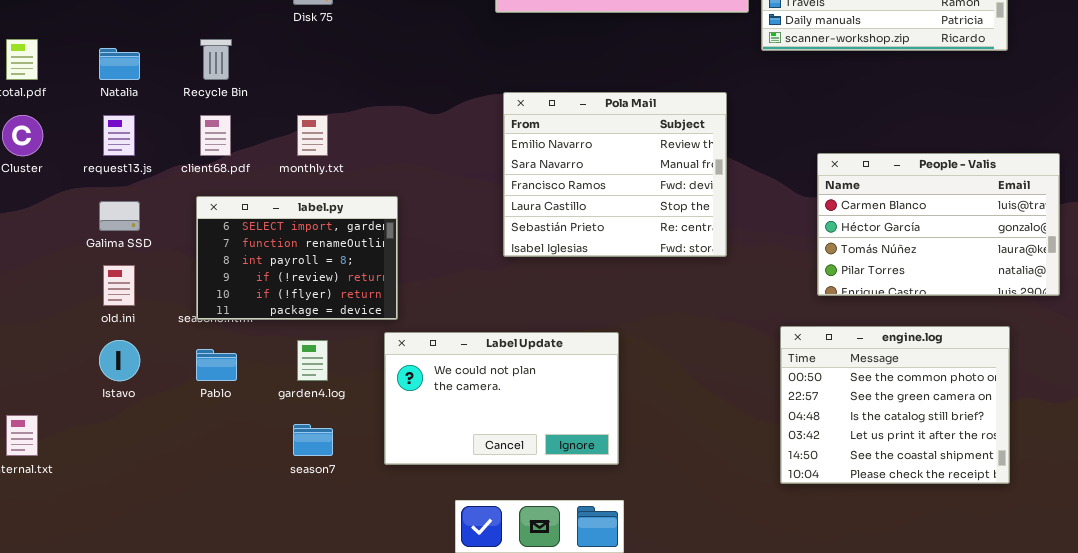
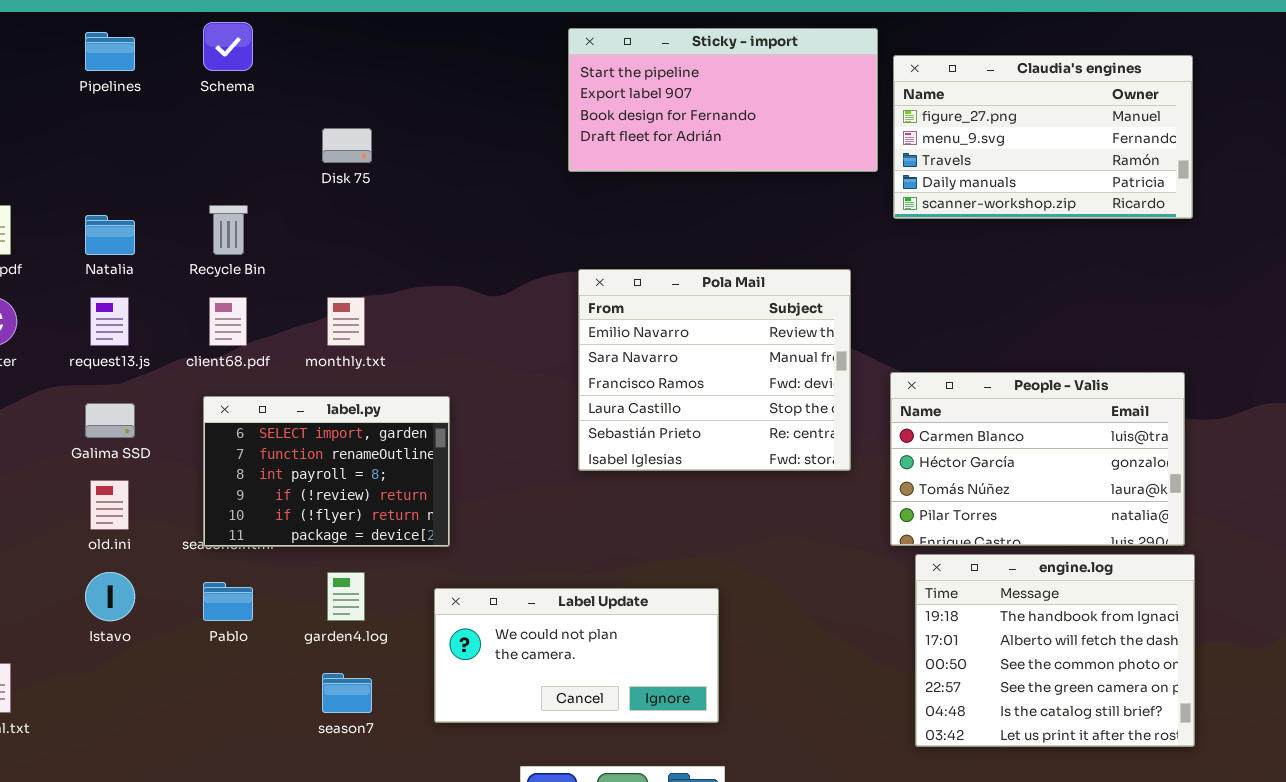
People - Valis: [817,153,1060,296] -> [890,372,1185,546], moved
engine.log: [780,326,1010,484] -> [915,554,1195,747], scrolled up 2 rows
Label Update: [384,332,619,465] -> [434,588,719,723], resized

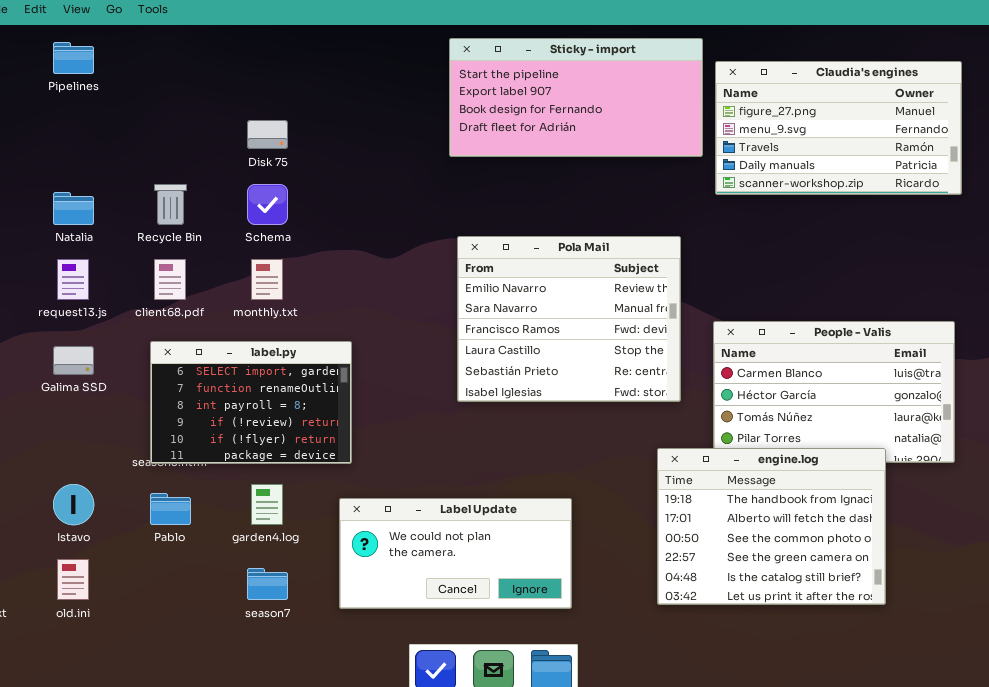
Schema: [203,22,253,71] -> [247,184,288,225], moved
old.ini: [90,480,129,530] -> [57,559,89,600], moved
engine.log: [915,554,1195,747] -> [657,448,886,605], moved

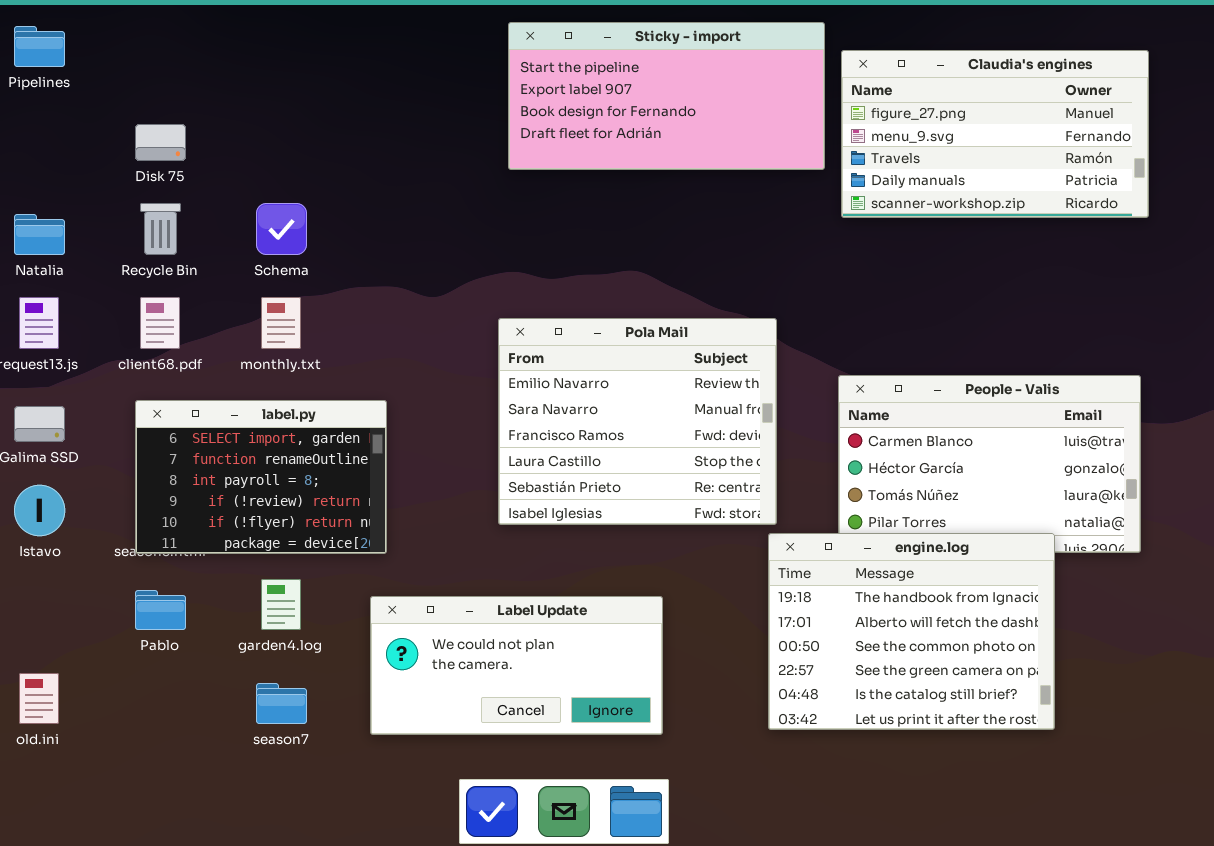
Disk 75: [247,120,288,149] -> [135,124,186,161], moved
Pola Mail: [457,236,681,402] -> [498,318,777,525], moved
Istavo: [53,484,94,525] -> [14,485,65,536], moved

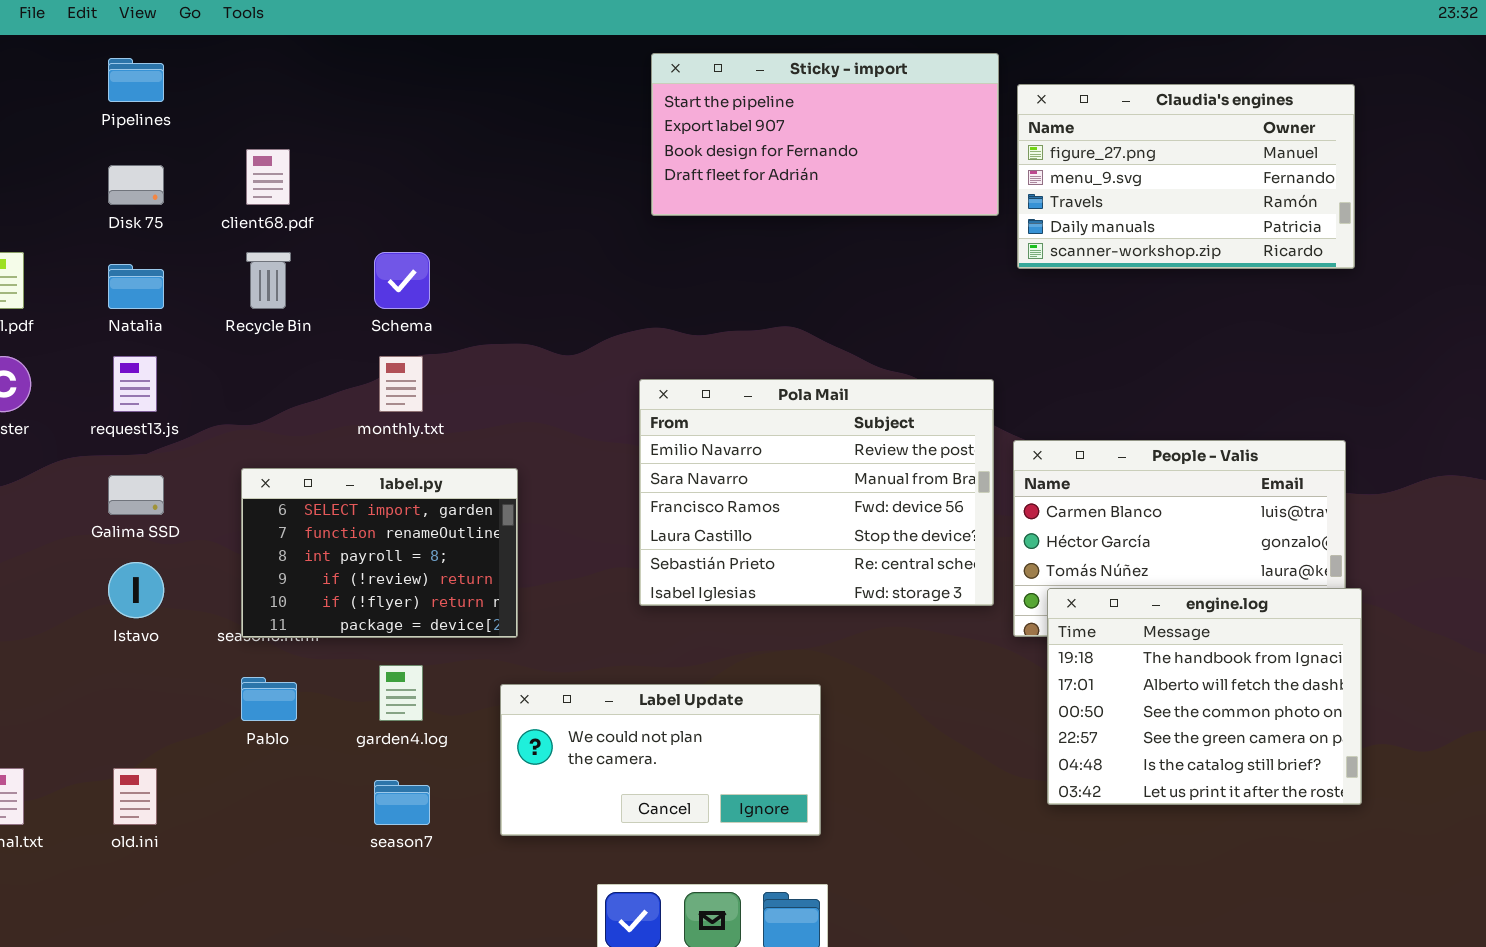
Disk 75: [135,124,186,161] -> [108,165,164,205], moved
client68.pdf: [140,297,180,349] -> [246,149,290,205], moved
Pola Mail: [498,318,777,525] -> [639,379,994,606], resized
engine.log: [768,533,1055,730] -> [1047,588,1362,805], moved

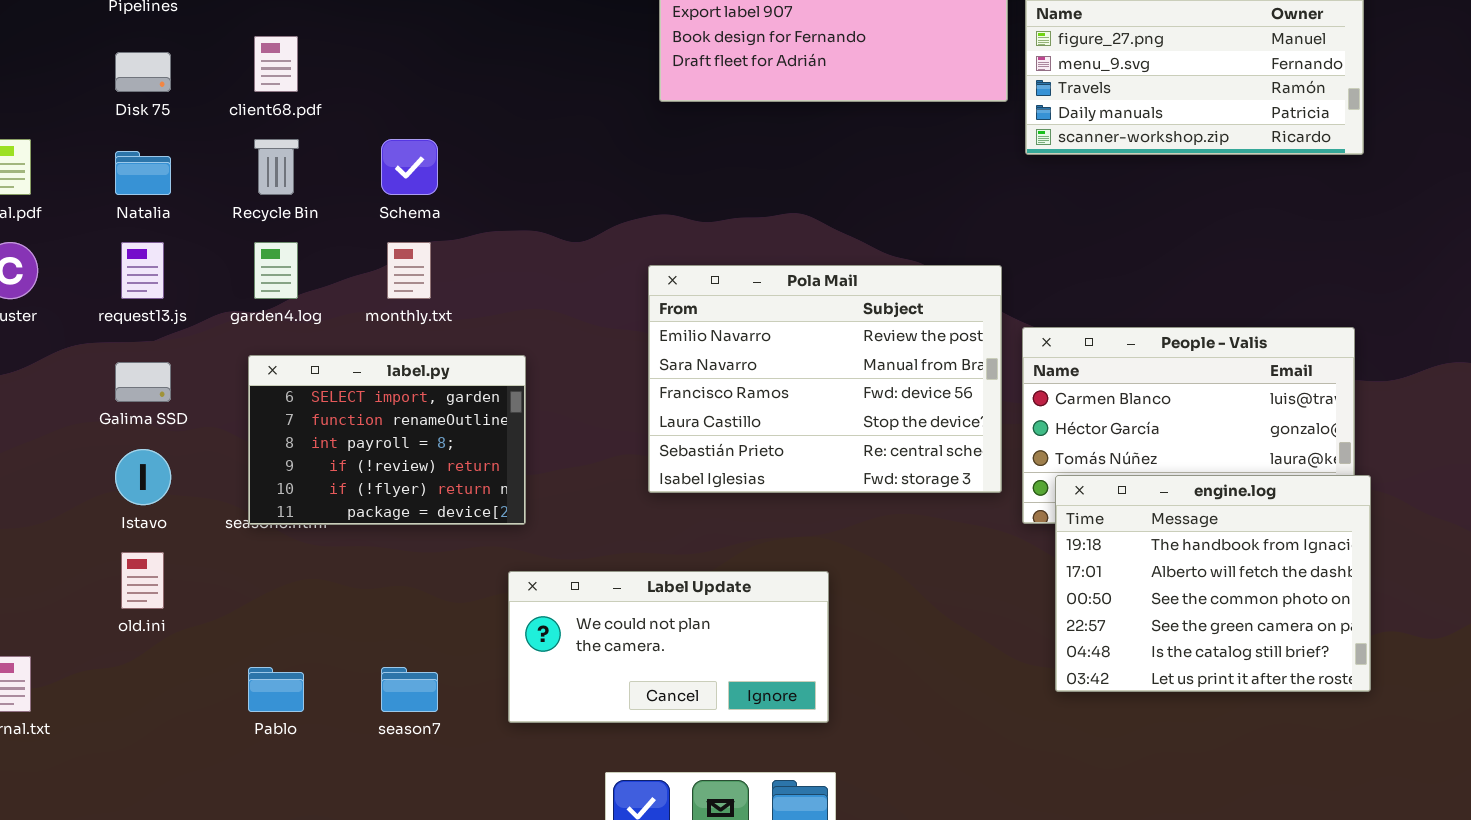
garden4.log: [379,665,423,721] -> [254,242,298,299], moved
Pablo: [241,677,297,721] -> [248,667,304,712], moved
old.ini: [113,768,157,825] -> [121,552,164,609], moved

